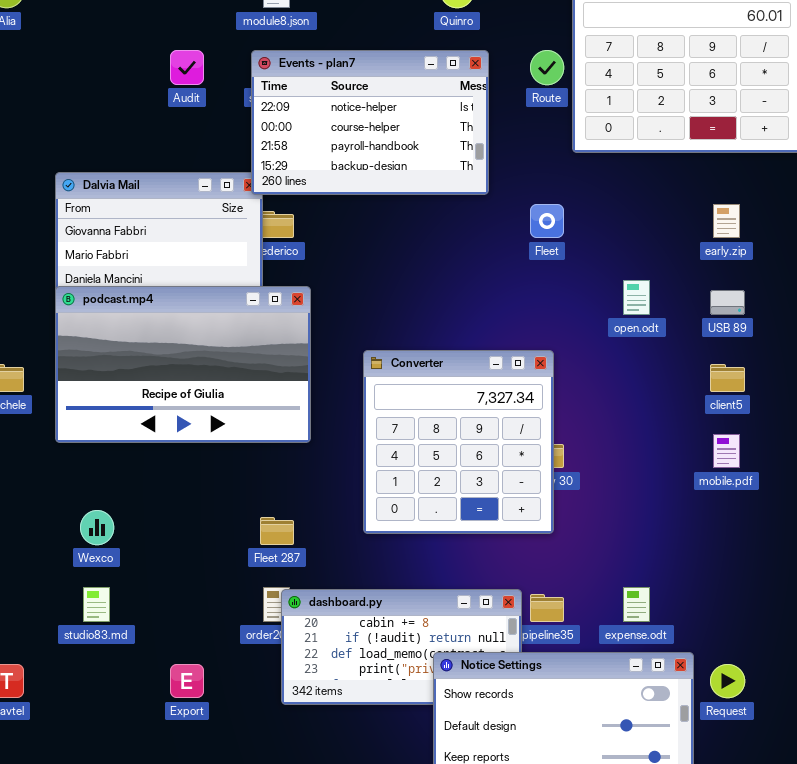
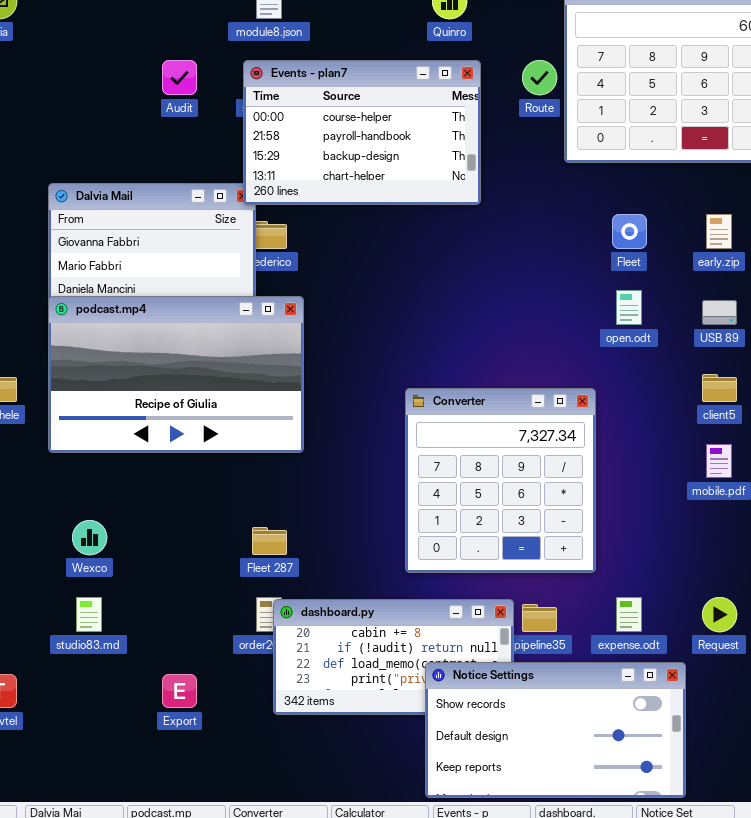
Events - plan7: [251,50,489,195] -> [243,60,481,205], scrolled down 1 row
Fleet: [530,204,564,238] -> [612,214,647,249], moved
Converter: [363,350,554,534] -> [405,388,596,573], moved
Request: [710,664,745,698] -> [702,597,737,632], moved

